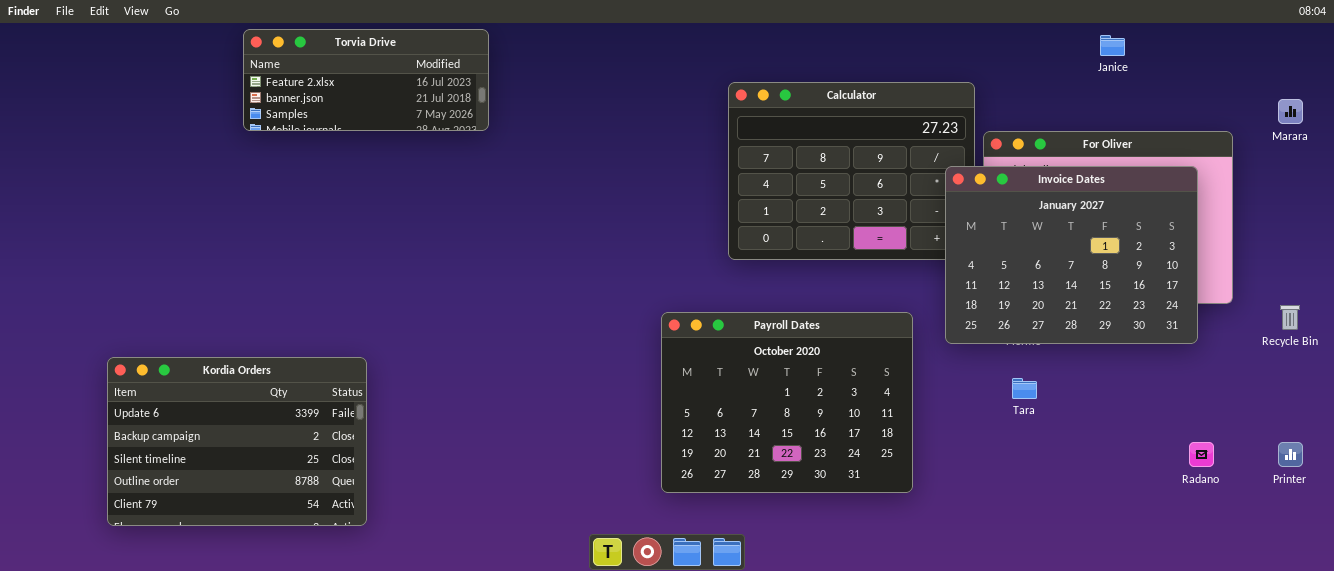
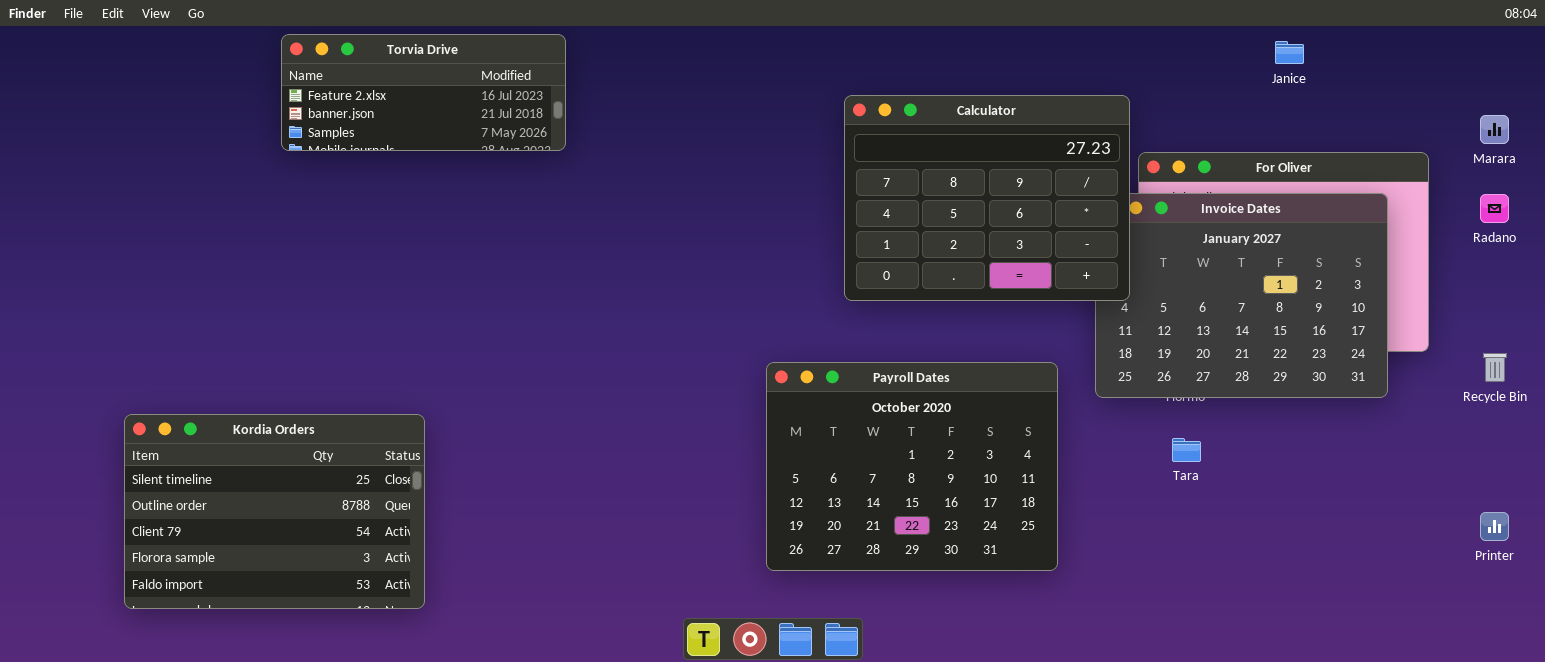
Calculator: [728,82,975,260] -> [844,95,1130,301], raised
Kordia Orders: [107,357,367,526] -> [124,414,425,609], scrolled down 2 rows
Radano: [1189,442,1214,467] -> [1480,194,1509,223], moved

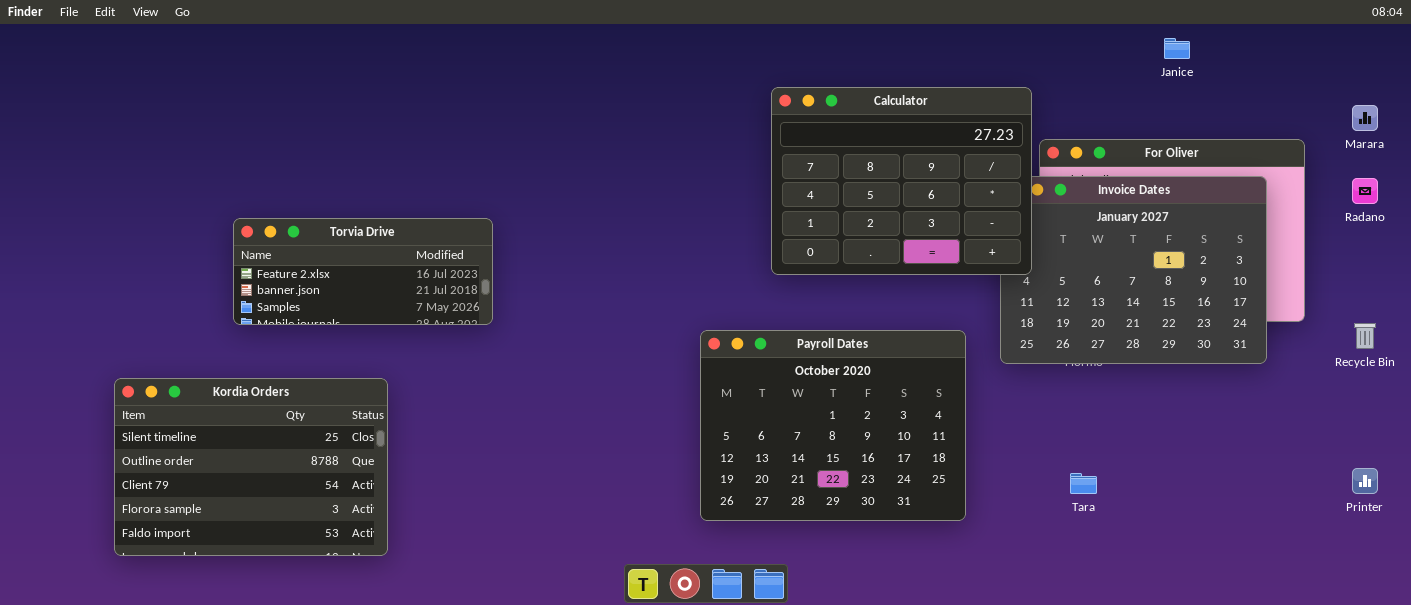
Torvia Drive: [281,34,566,151] -> [233,218,493,325], moved
Tara: [1172,438,1201,462] -> [1070,473,1097,494], moved

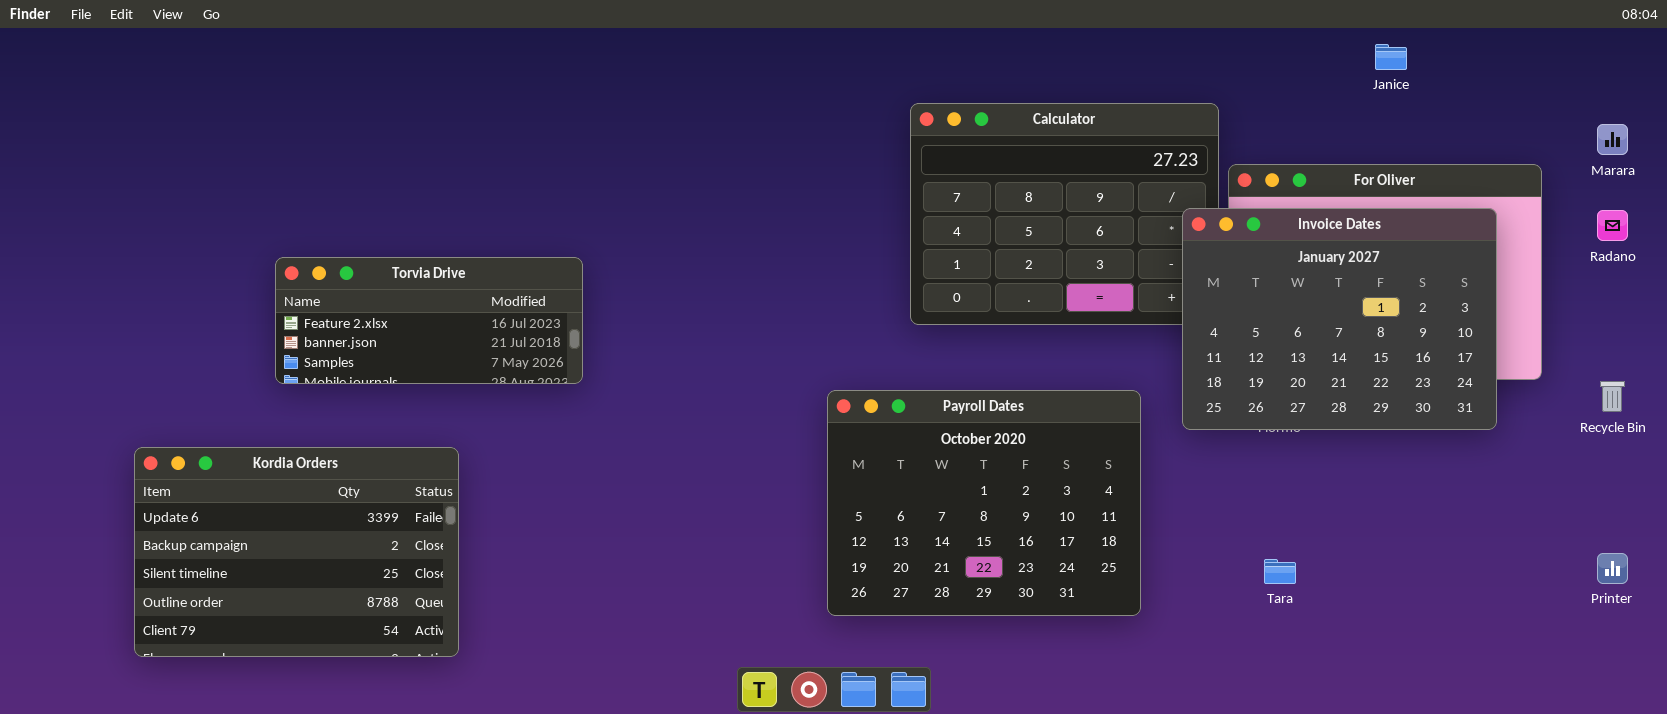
Invoice Dates: [1000,176,1267,364] -> [1182,208,1497,430], raised
Kordia Orders: [114,378,388,556] -> [134,447,459,657], scrolled up 2 rows

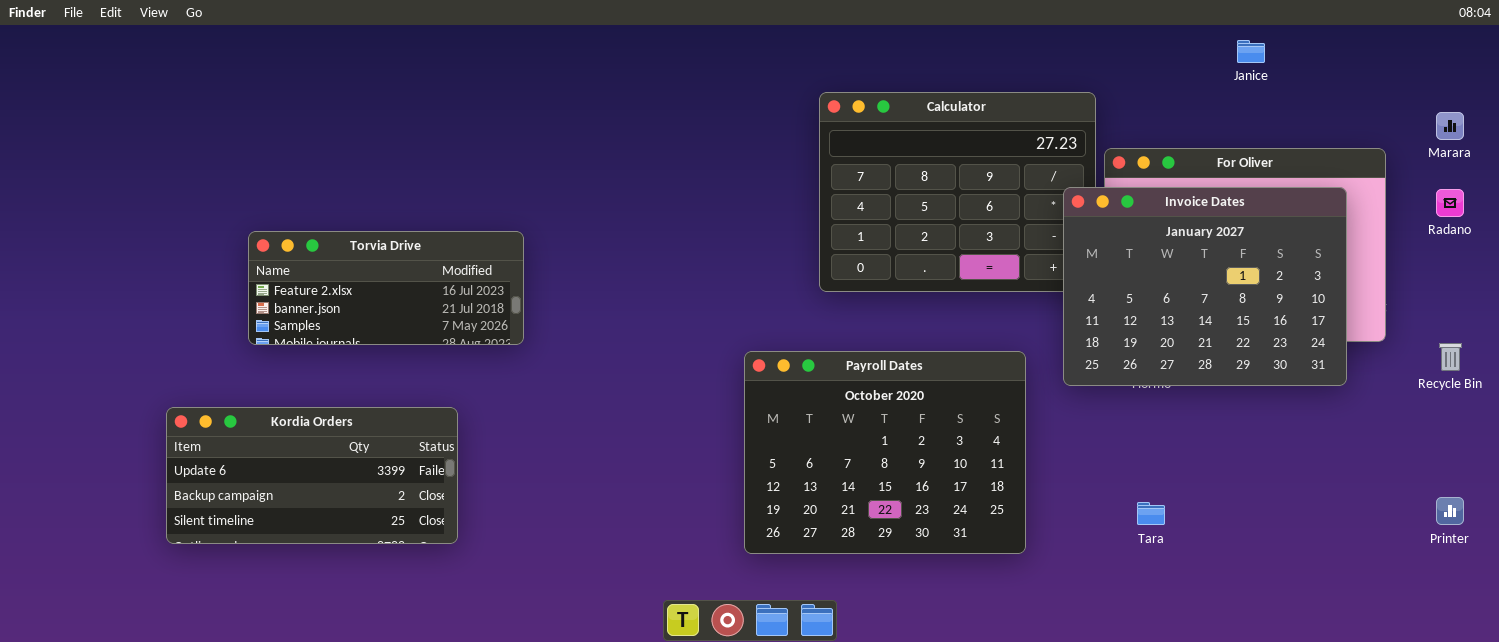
Kordia Orders: [134,447,459,657] -> [166,407,458,544], moved, resized

